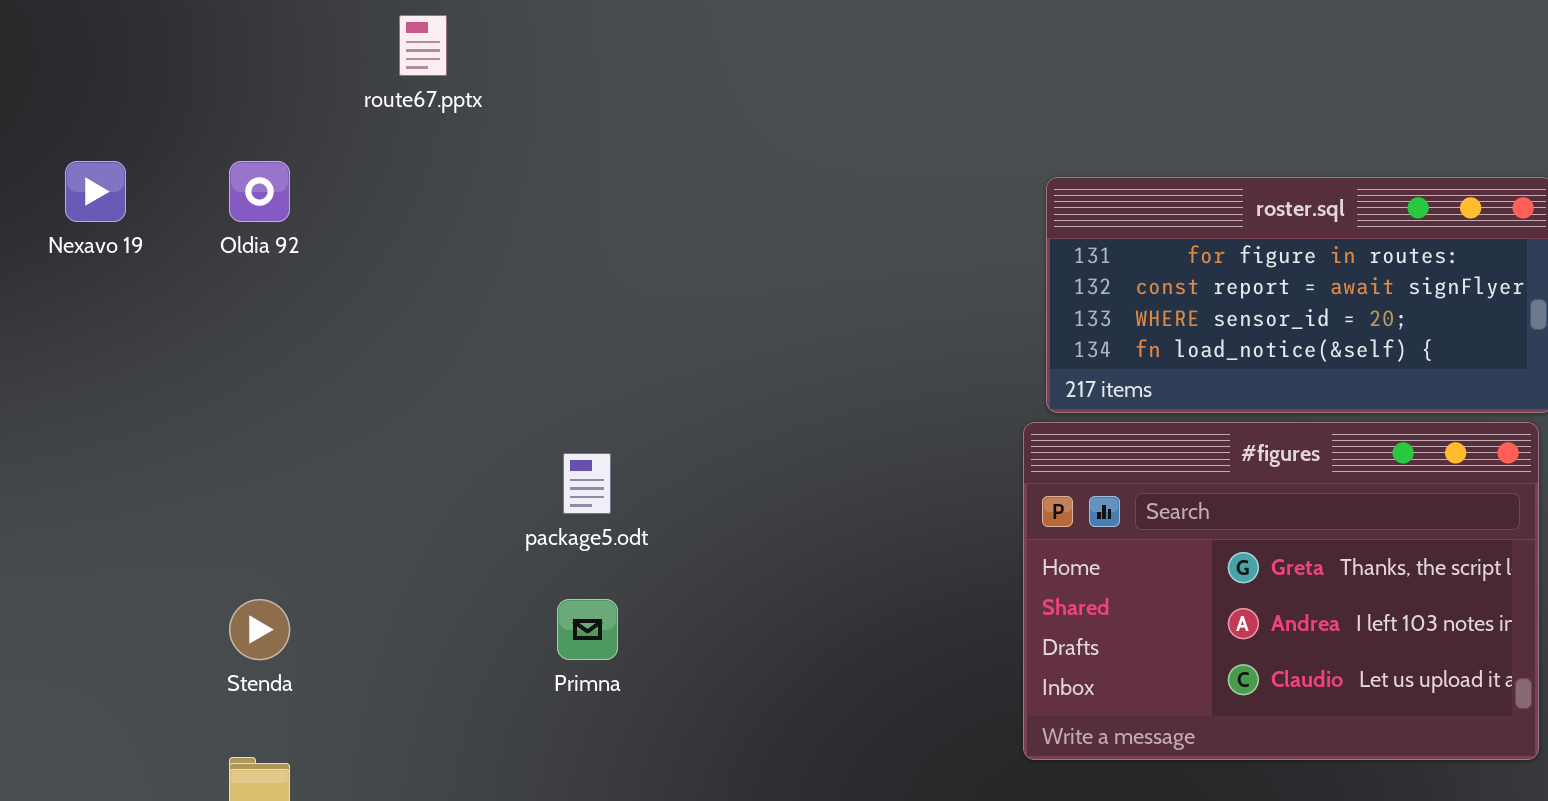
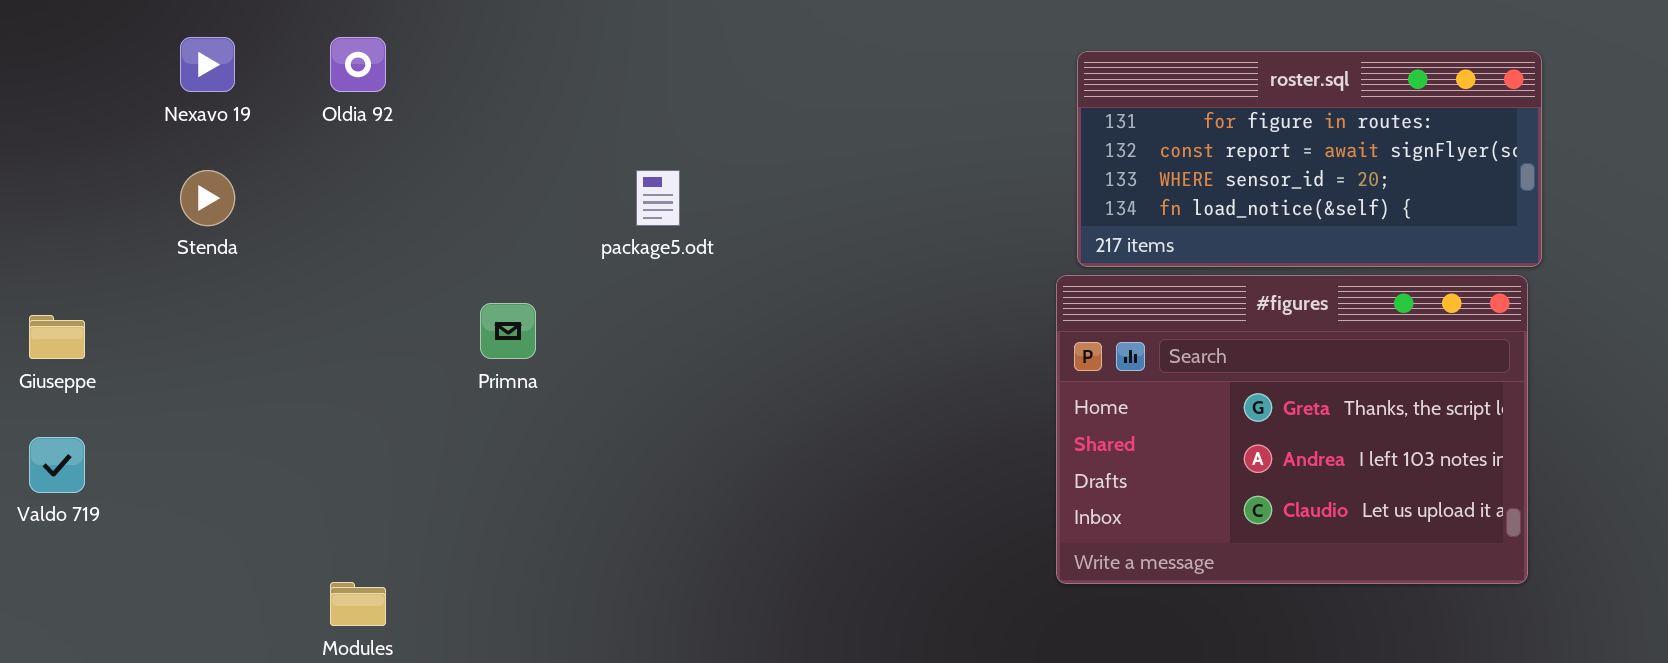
package5.odt: [563,453,611,514] -> [636,170,680,226], moved
Stenda: [229,599,290,660] -> [180,170,235,226], moved
Primna: [557,599,618,660] -> [480,303,536,359], moved

